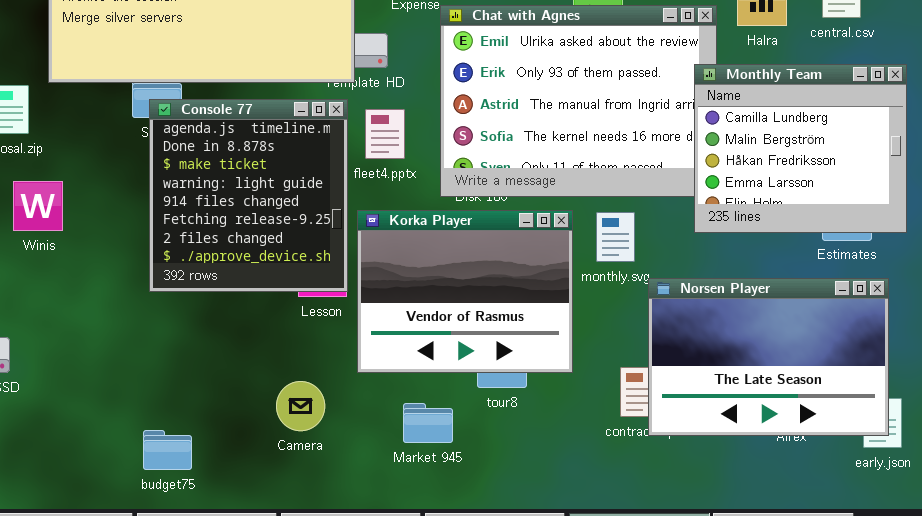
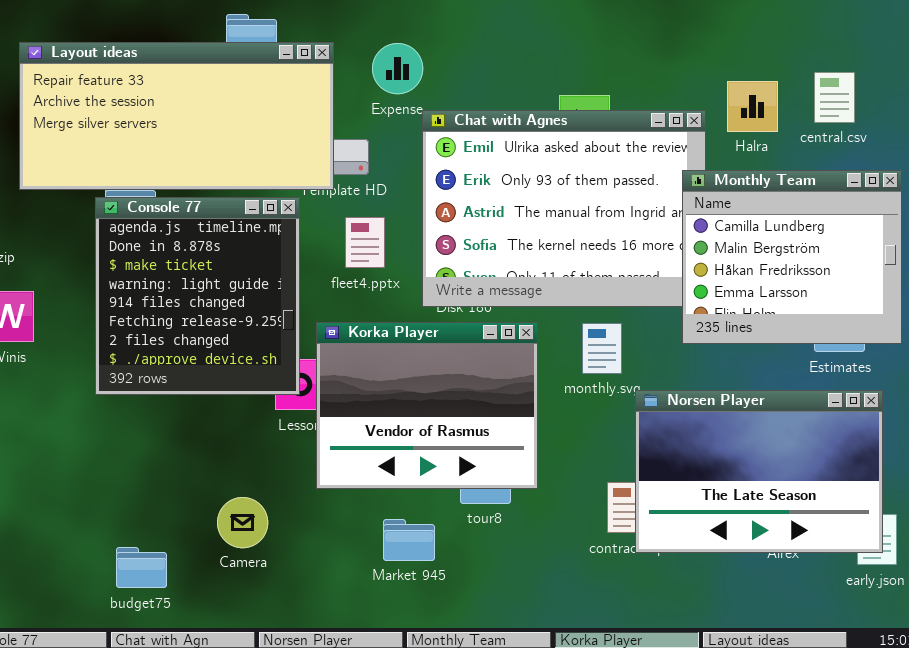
Console 77: [149,99,348,292] -> [95,197,300,395], moved
Korka Player: [357,210,573,373] -> [316,322,538,489], moved
Camera: [276,381,325,431] -> [217,497,268,548], moved

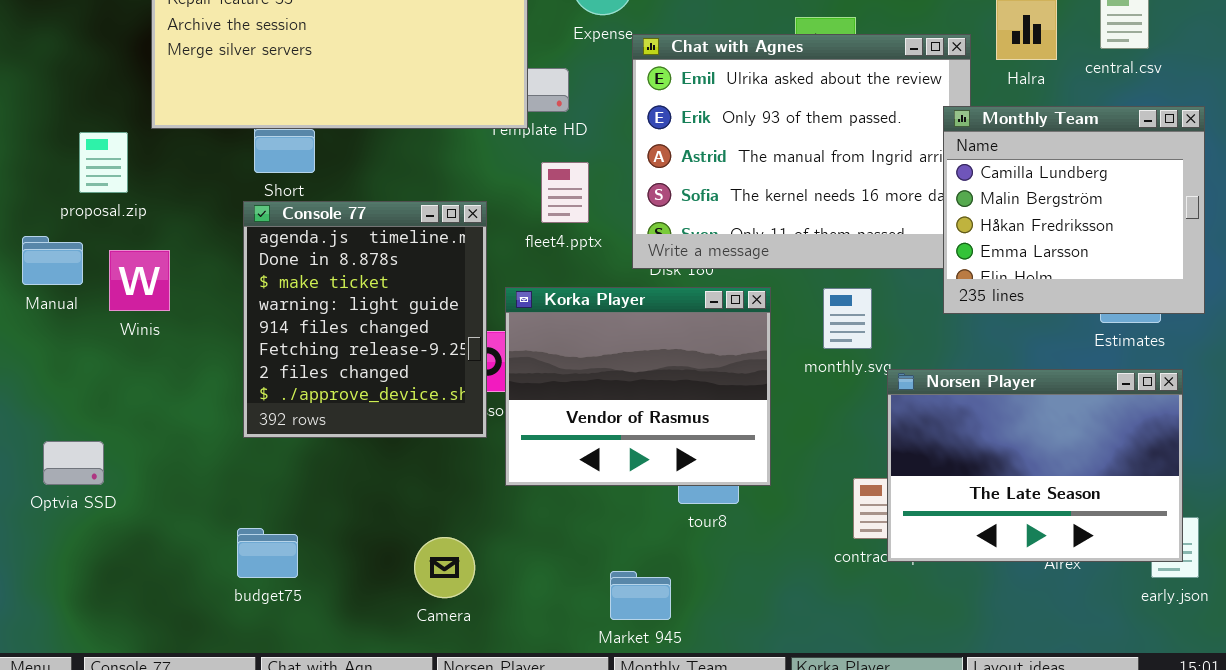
Console 77: [95,197,300,395] -> [243,201,487,438], moved
Camera: [217,497,268,548] -> [414,537,475,598], moved
Market 945: [383,519,435,561] -> [610,571,671,620], moved
budget75: [116,547,167,588] -> [237,528,298,578], moved

